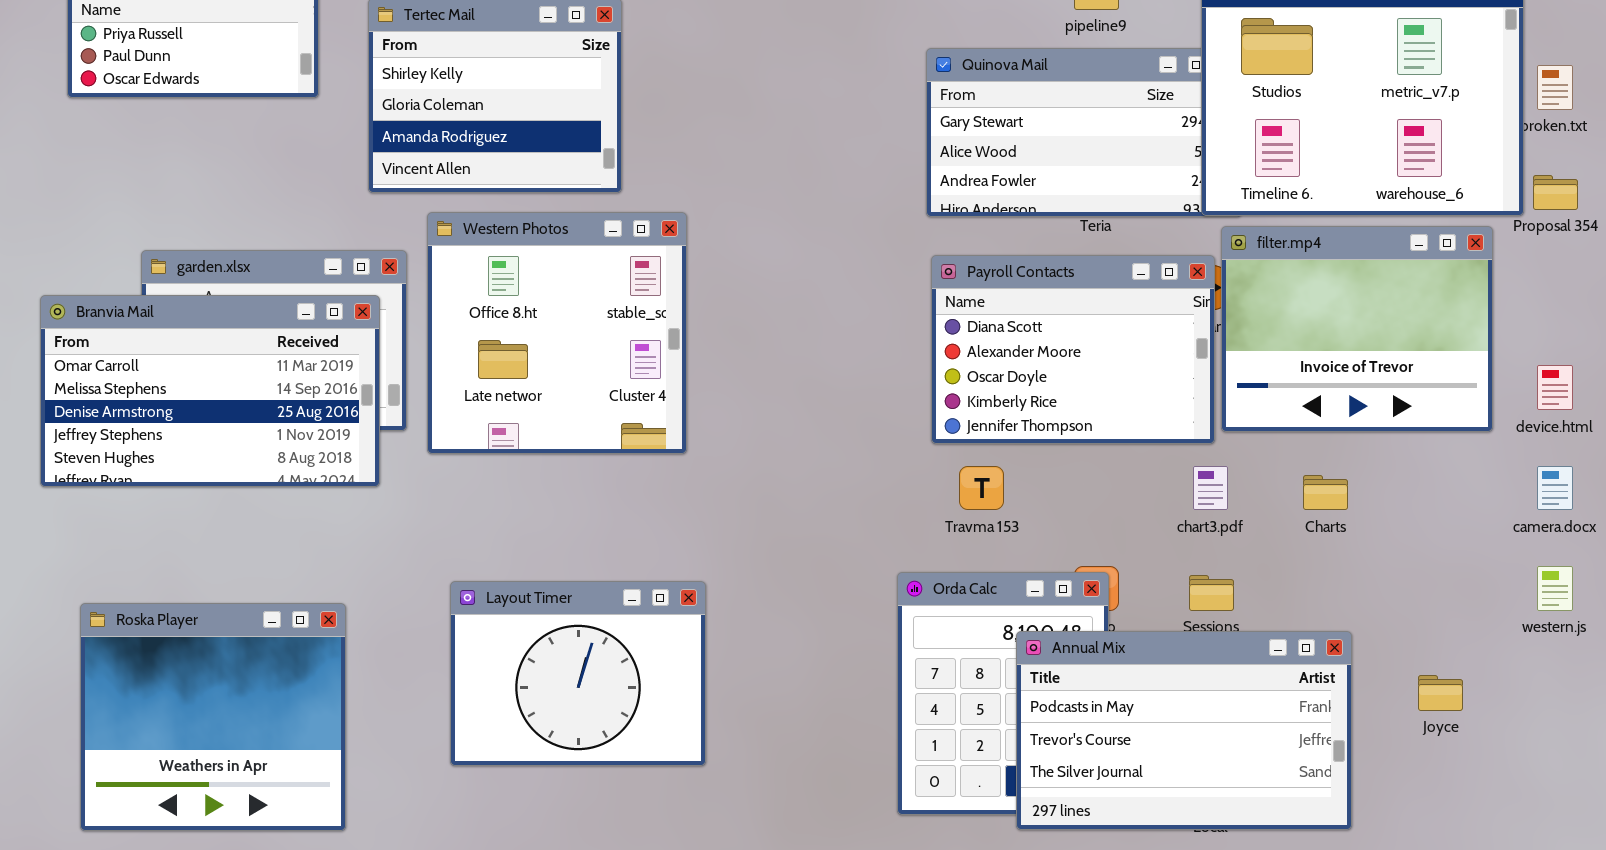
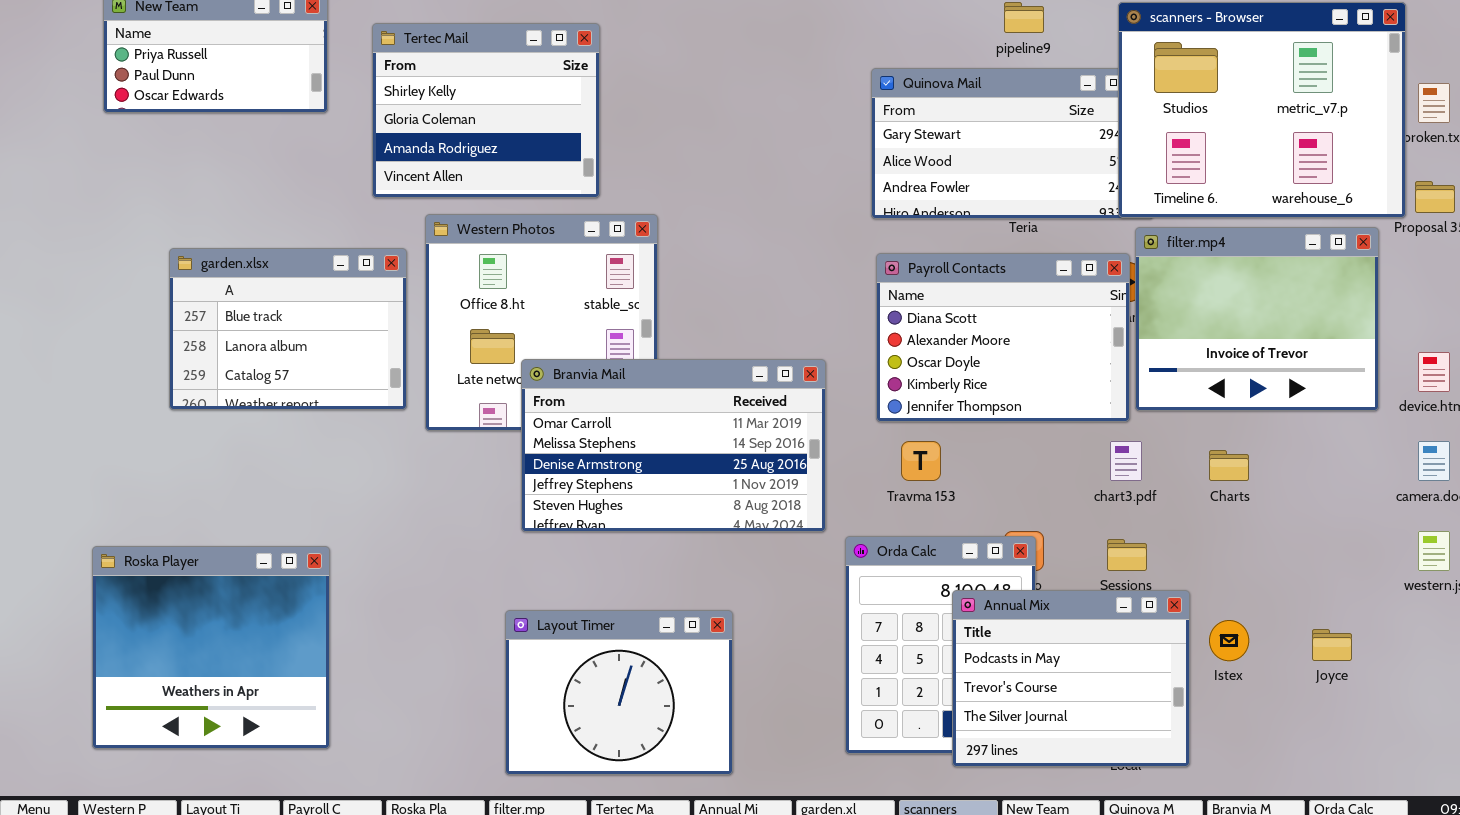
Branvia Mail: [40,295,380,487] -> [521,359,826,532], moved
Layout Timer: [450,581,706,766] -> [505,610,733,775], moved
Roska Player: [80,603,346,831] -> [92,546,330,749], moved
Annual Mix: [1016,631,1352,830] -> [952,590,1190,767], resized

